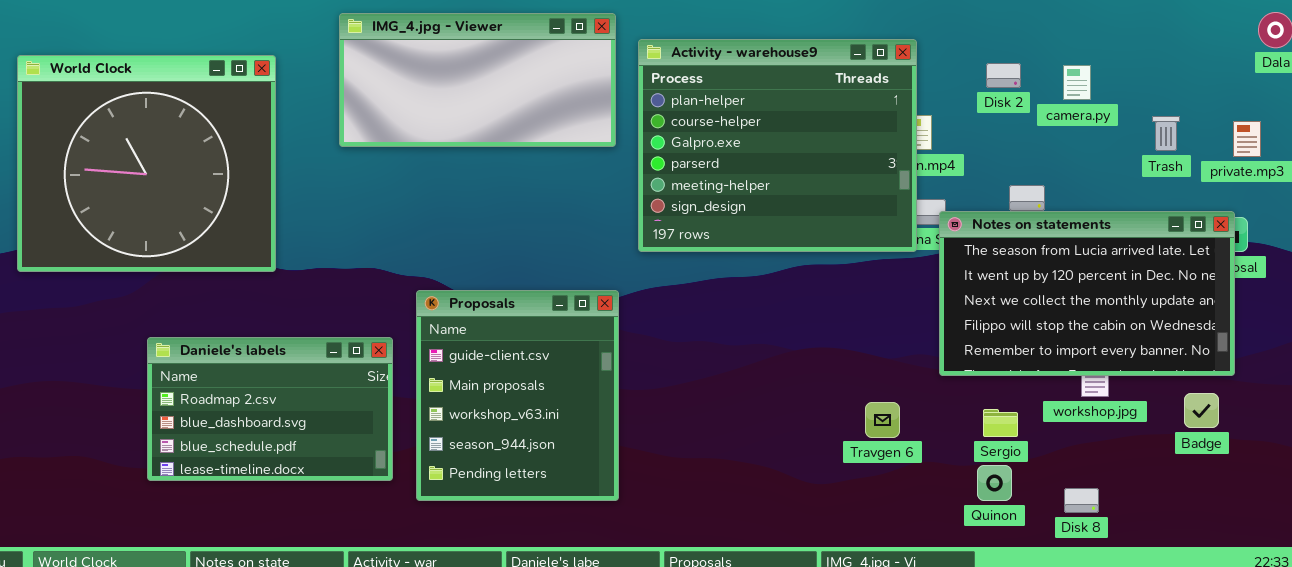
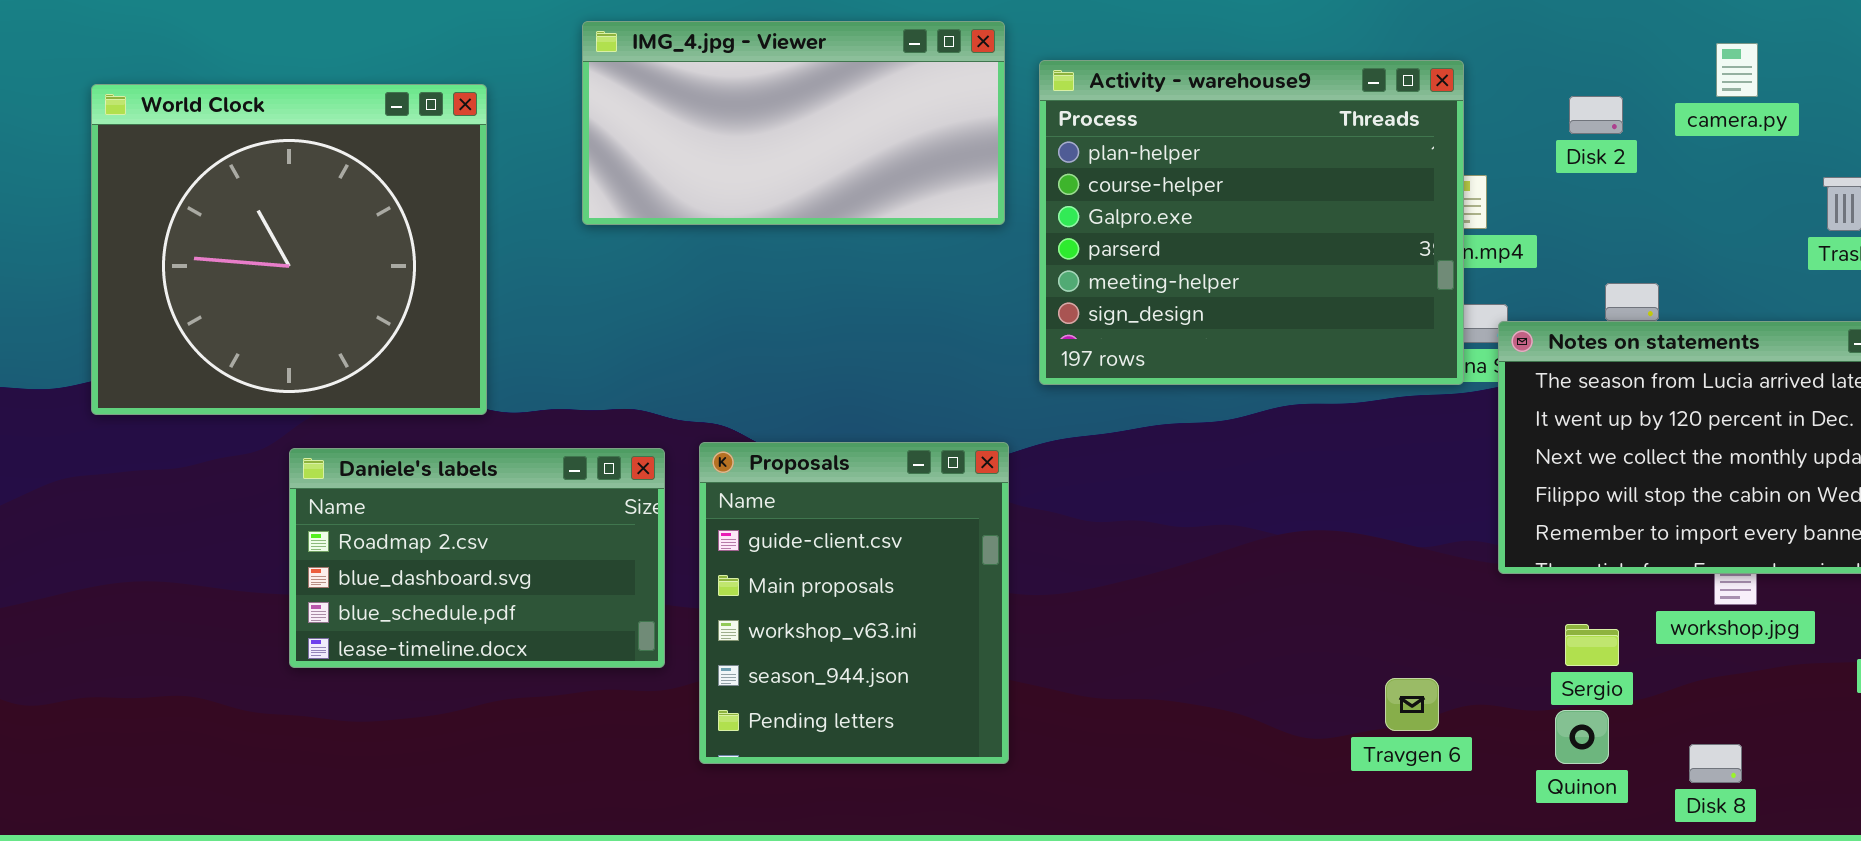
camera.py: [1063,65,1091,100] -> [1716,43,1758,97], moved
Daniele's labels: [147,337,393,481] -> [289,448,665,668], moved
Travgen 6: [865,402,900,438] -> [1385,678,1439,731], moved

